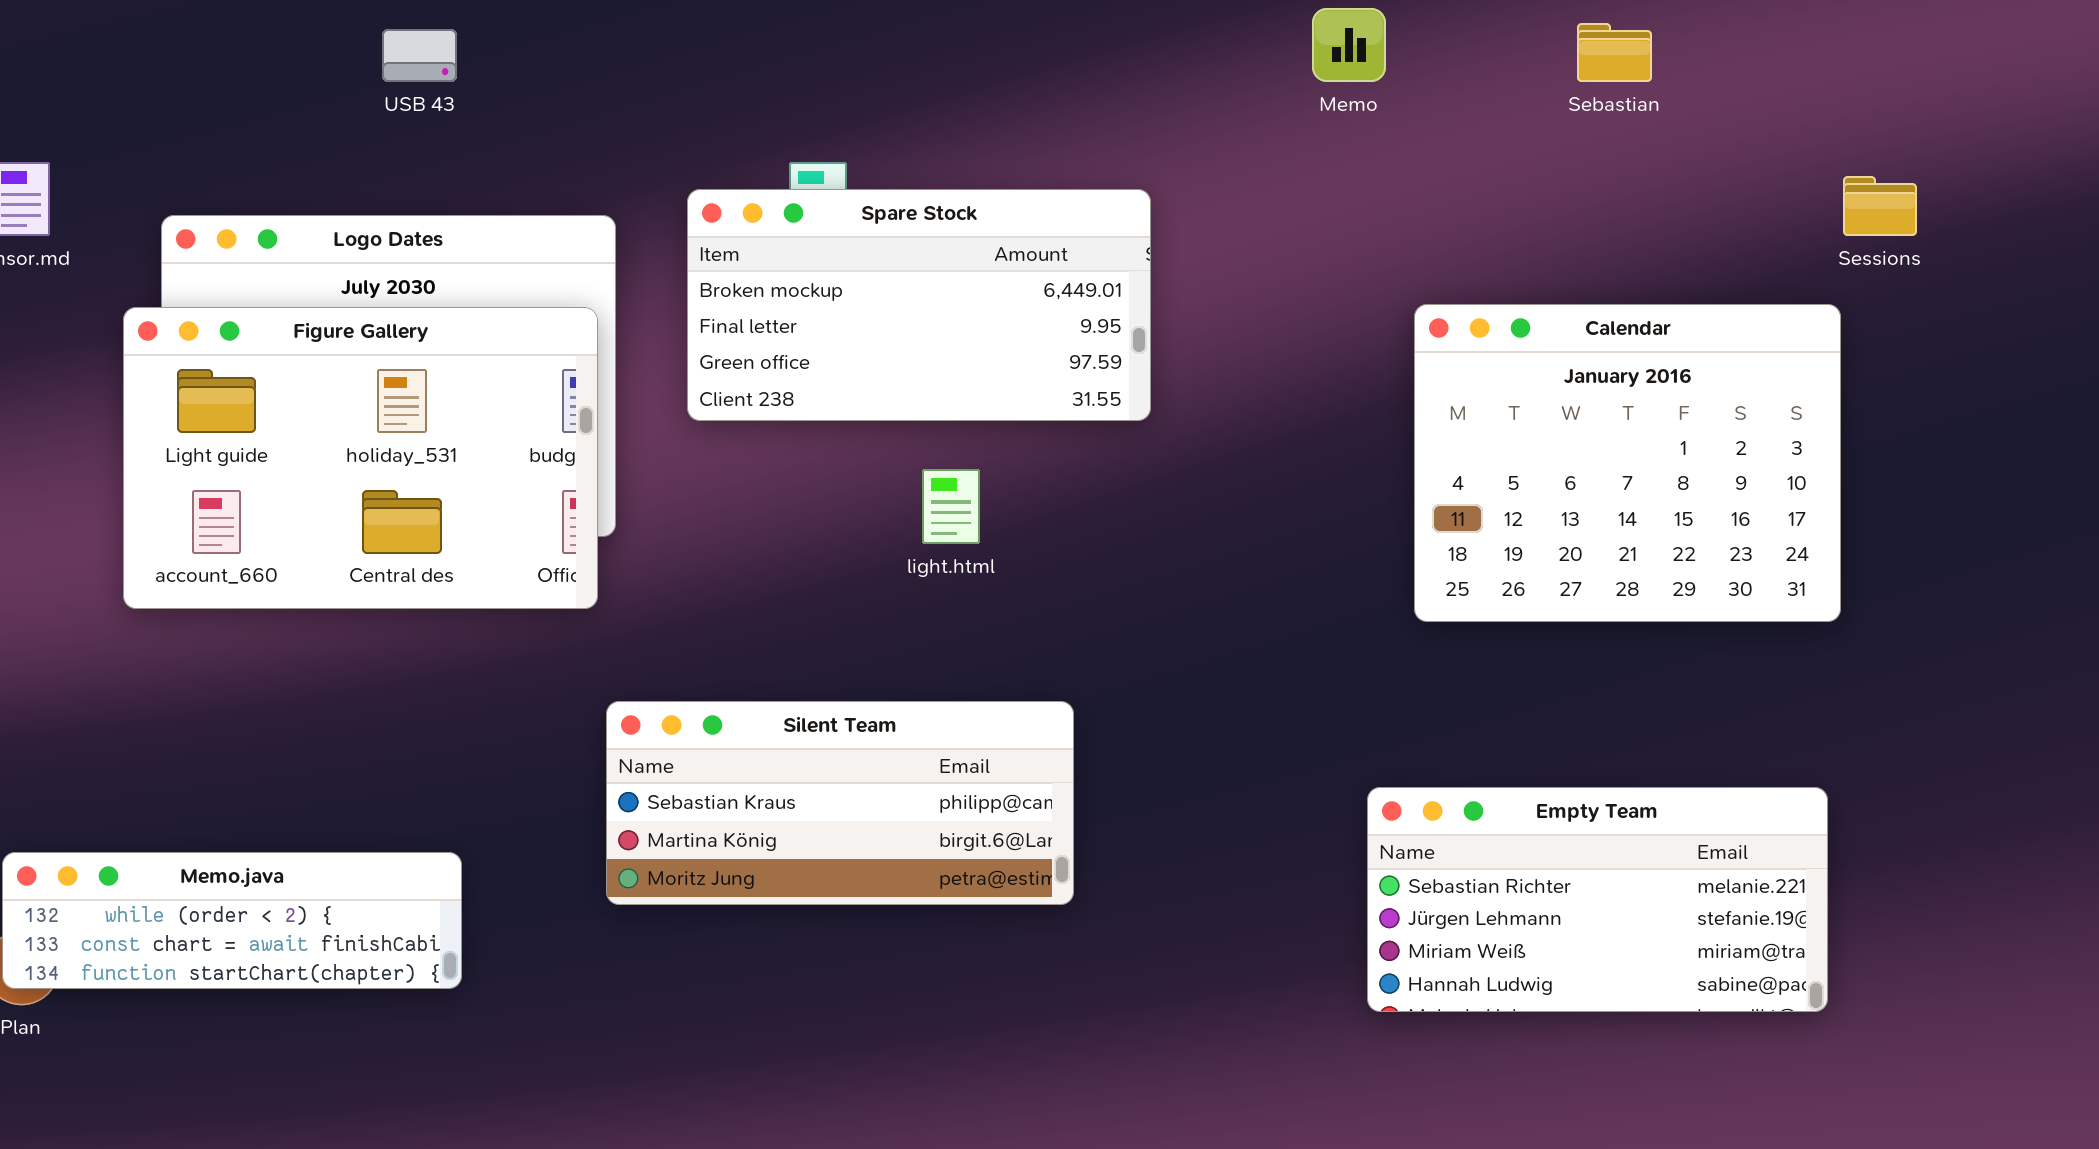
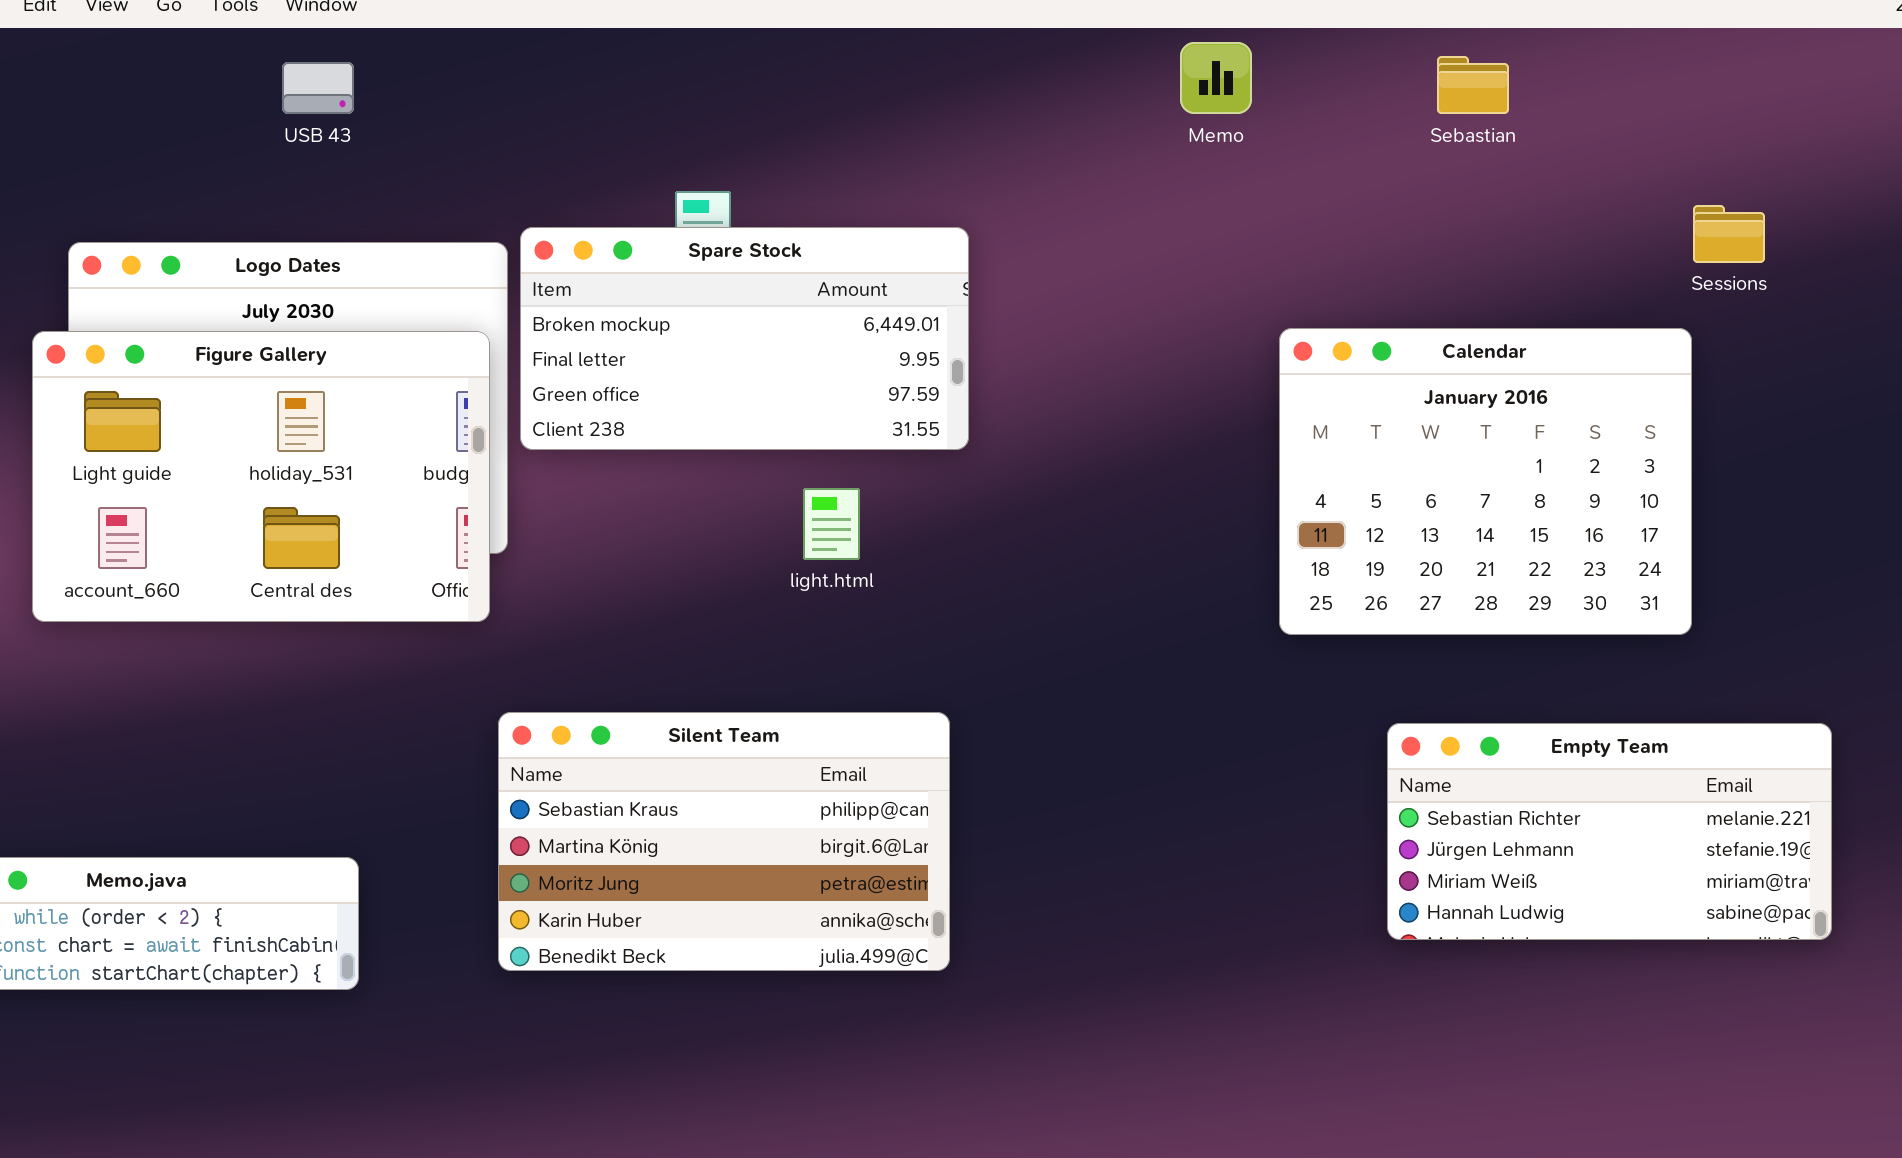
Spare Stock: [687,189,1151,421] -> [520,227,969,450], moved
Silent Team: [606,701,1074,905] -> [498,712,950,971], resized
Empty Team: [1367,787,1828,1012] -> [1387,723,1832,940], moved

